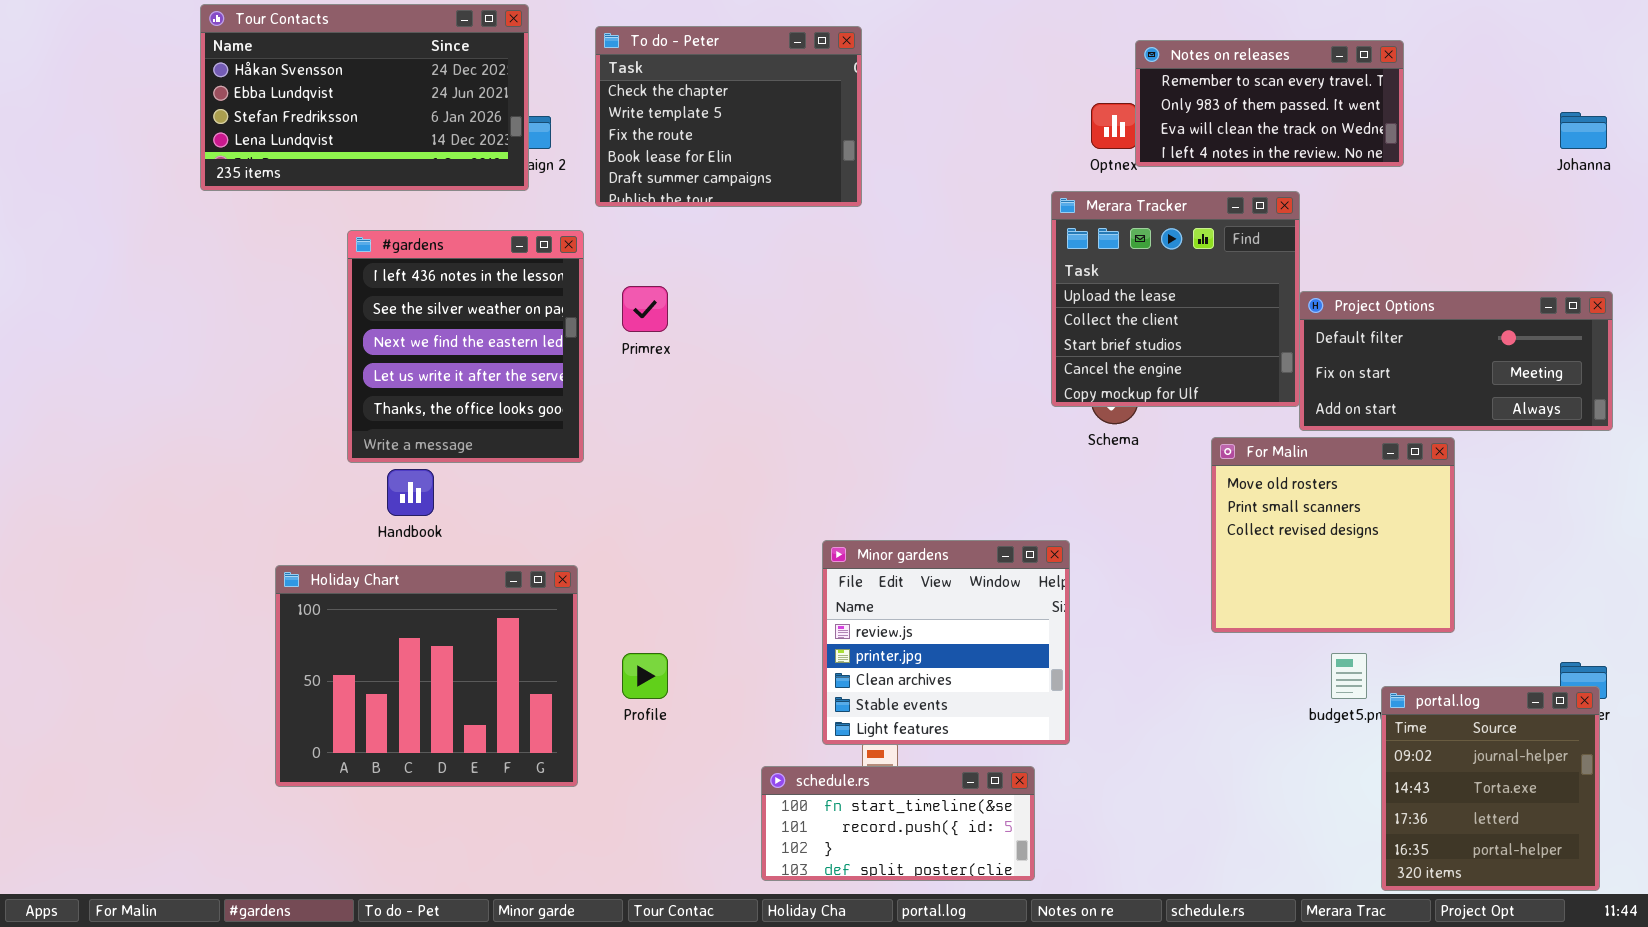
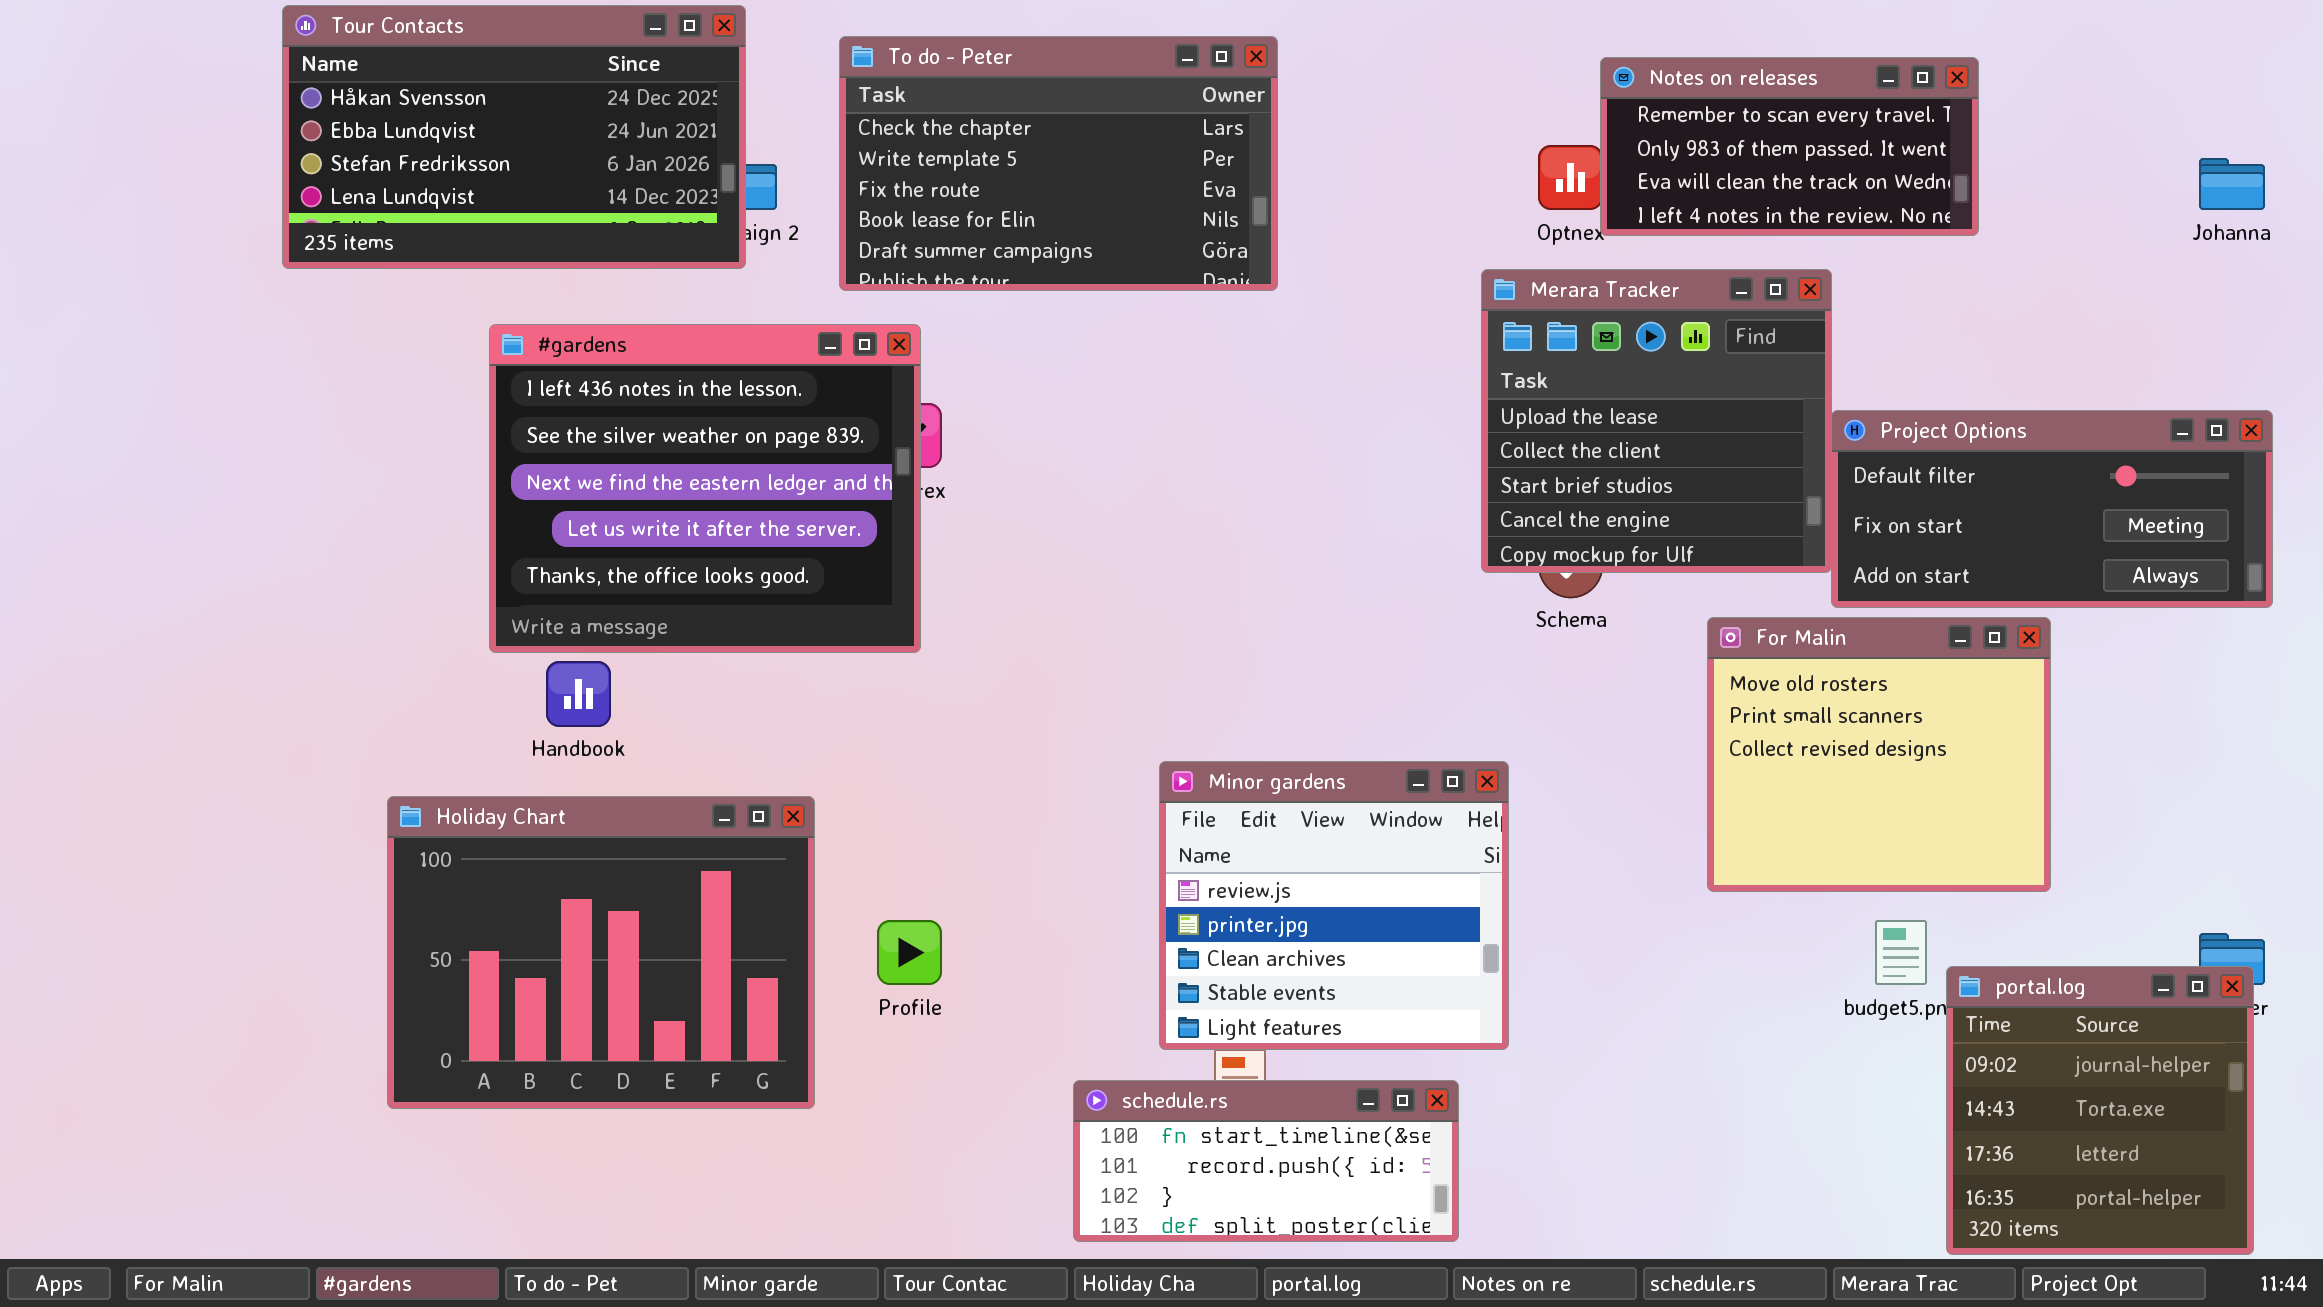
To do - Peter: [595,26,862,207] -> [839,36,1278,291], resized
#gardens: [347,230,584,463] -> [489,324,921,653], resized

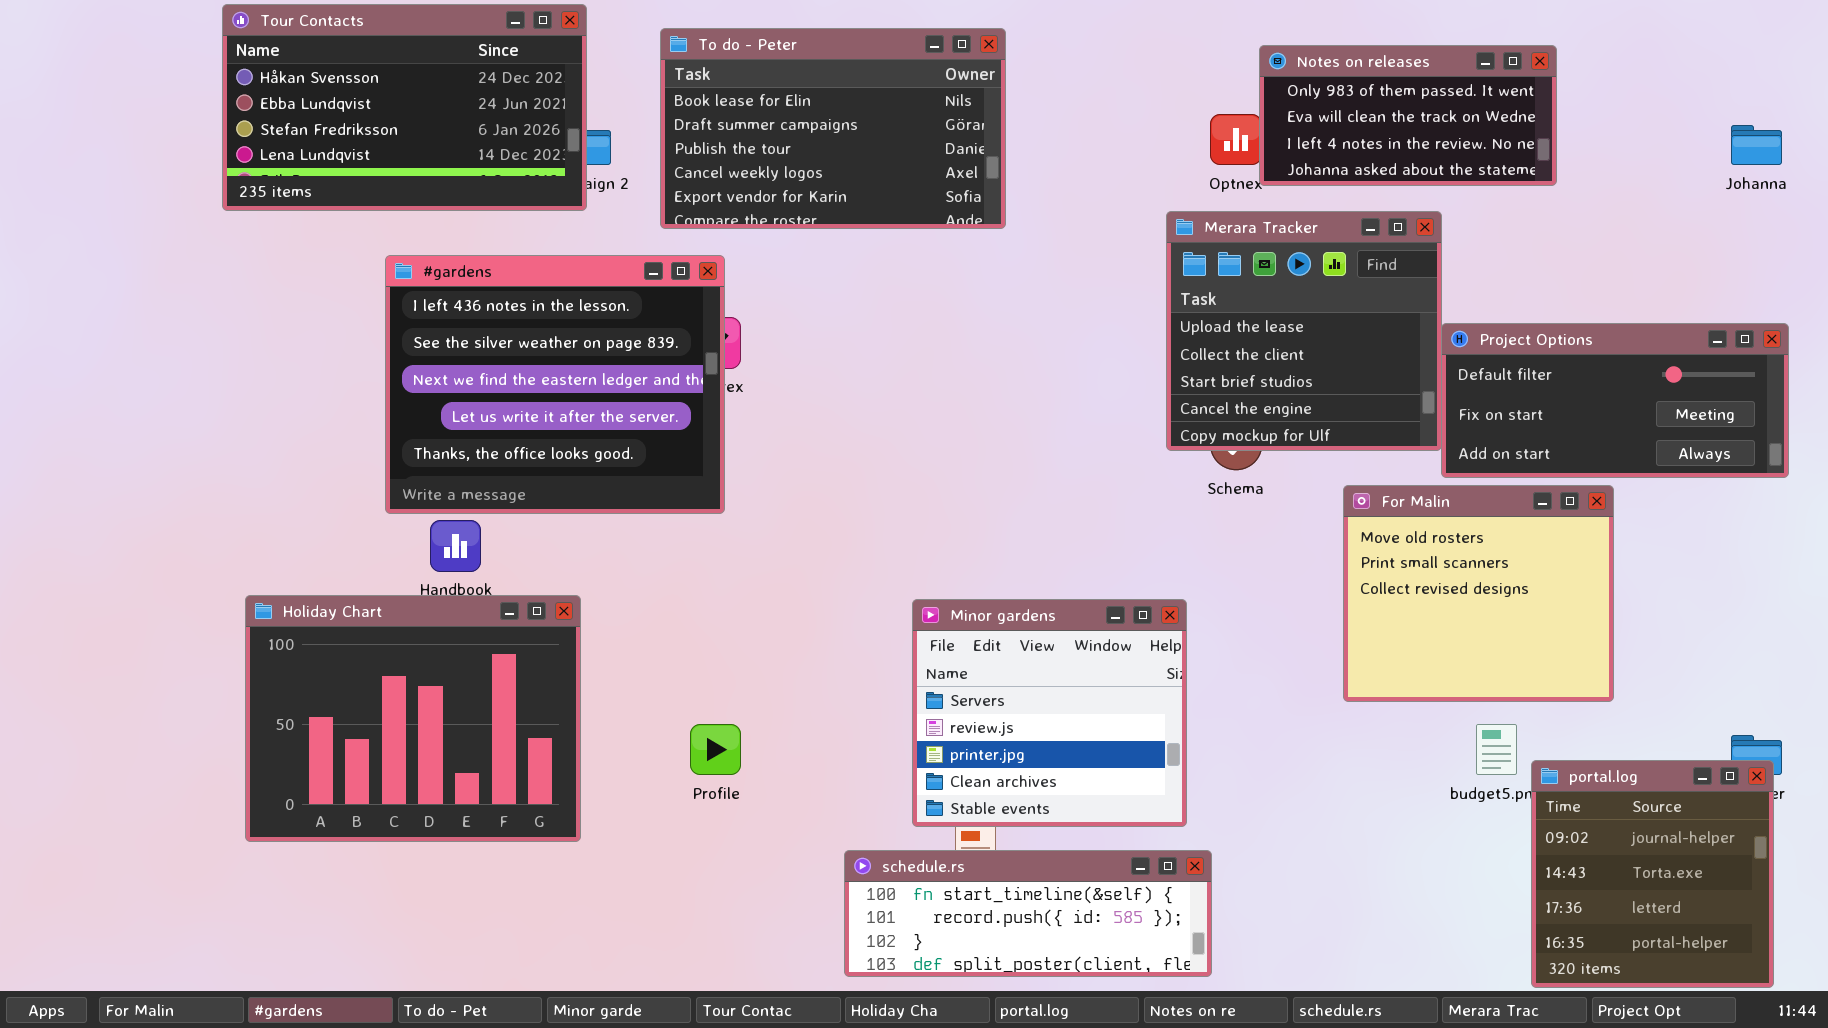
To do - Peter: [839,36,1278,291] -> [660,28,1006,229], scrolled down 3 rows
Notes on releases: [1600,57,1979,236] -> [1259,45,1557,186], scrolled down 1 row
Minor gardens: [1159,761,1509,1050] -> [912,599,1187,827], scrolled up 1 row
Holiday Chart: [387,796,815,1109] -> [245,595,581,842], moved
schedule.rs: [1073,1080,1459,1242] -> [844,850,1212,977], resized

